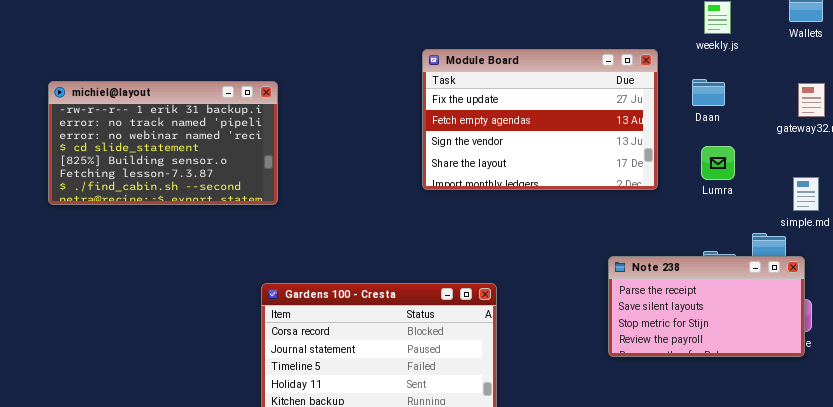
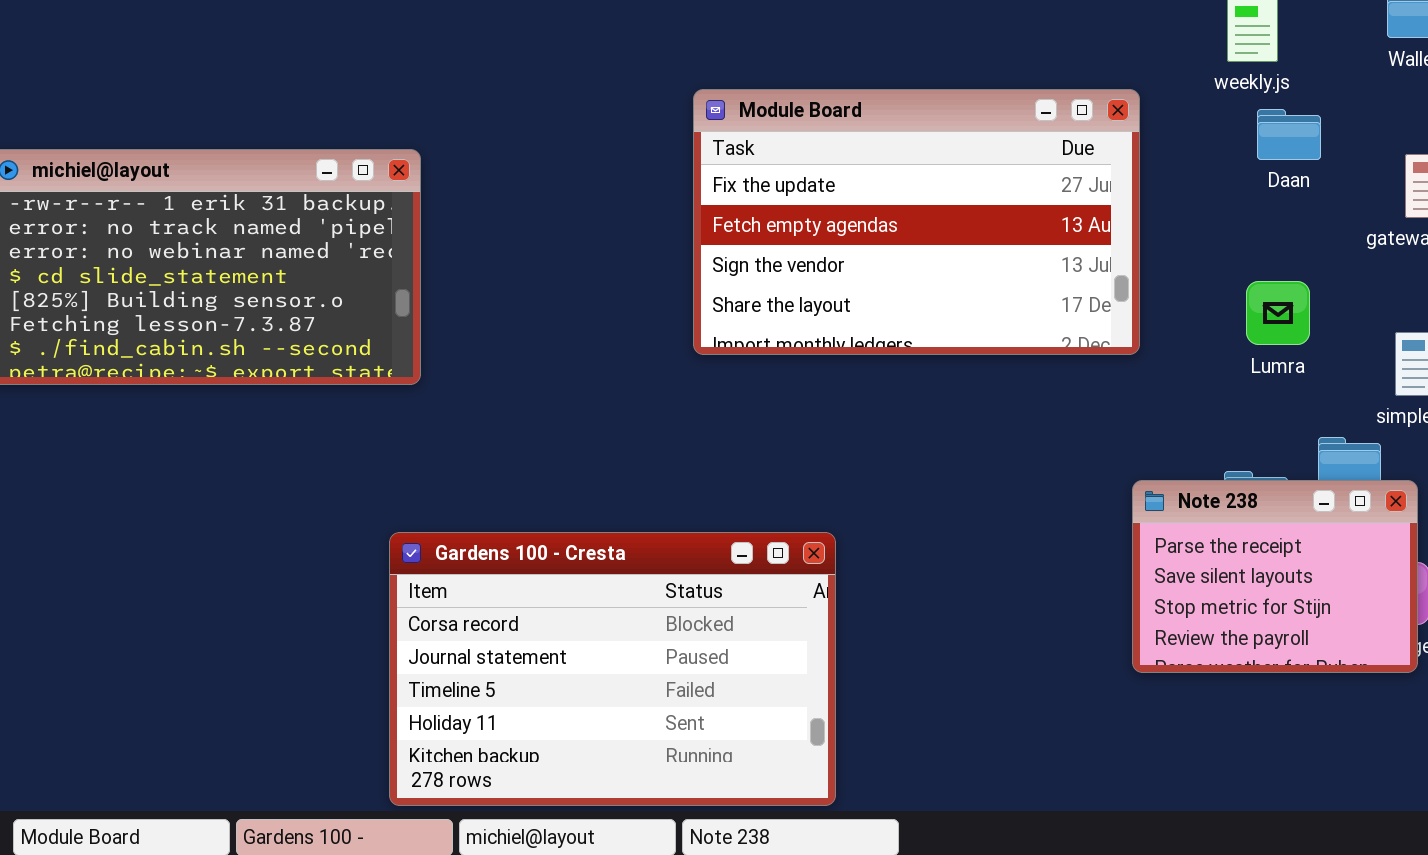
Daan: [692,79,725,106] -> [1257,109,1321,160], moved
Lumra: [701,146,735,180] -> [1246,281,1310,345], moved
Note 238: [608,256,805,357] -> [1132,480,1418,673], resized

